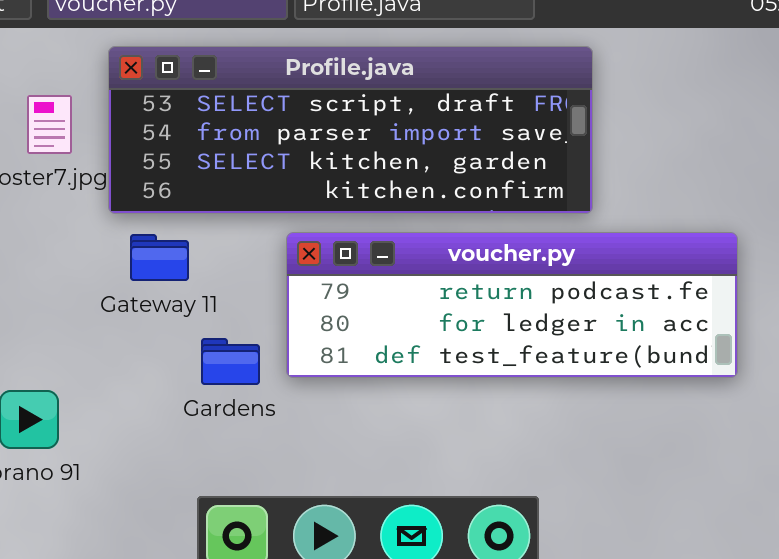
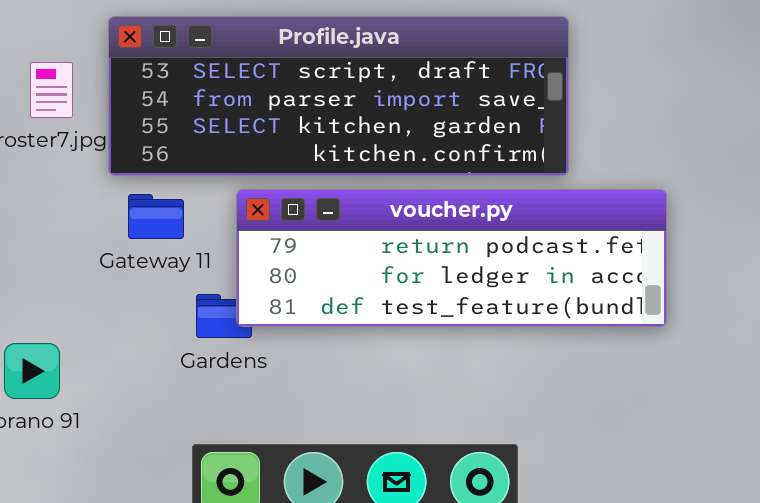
voucher.py: [286,232,738,378] -> [236,189,667,327], moved

